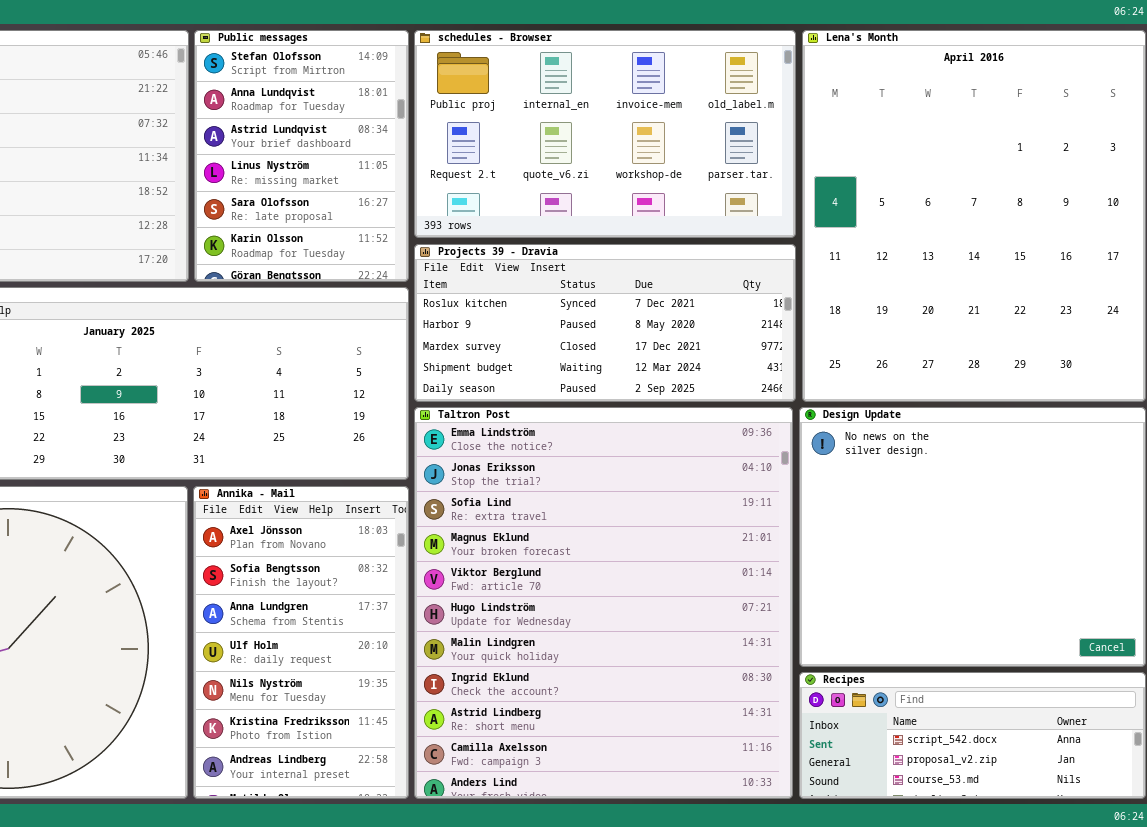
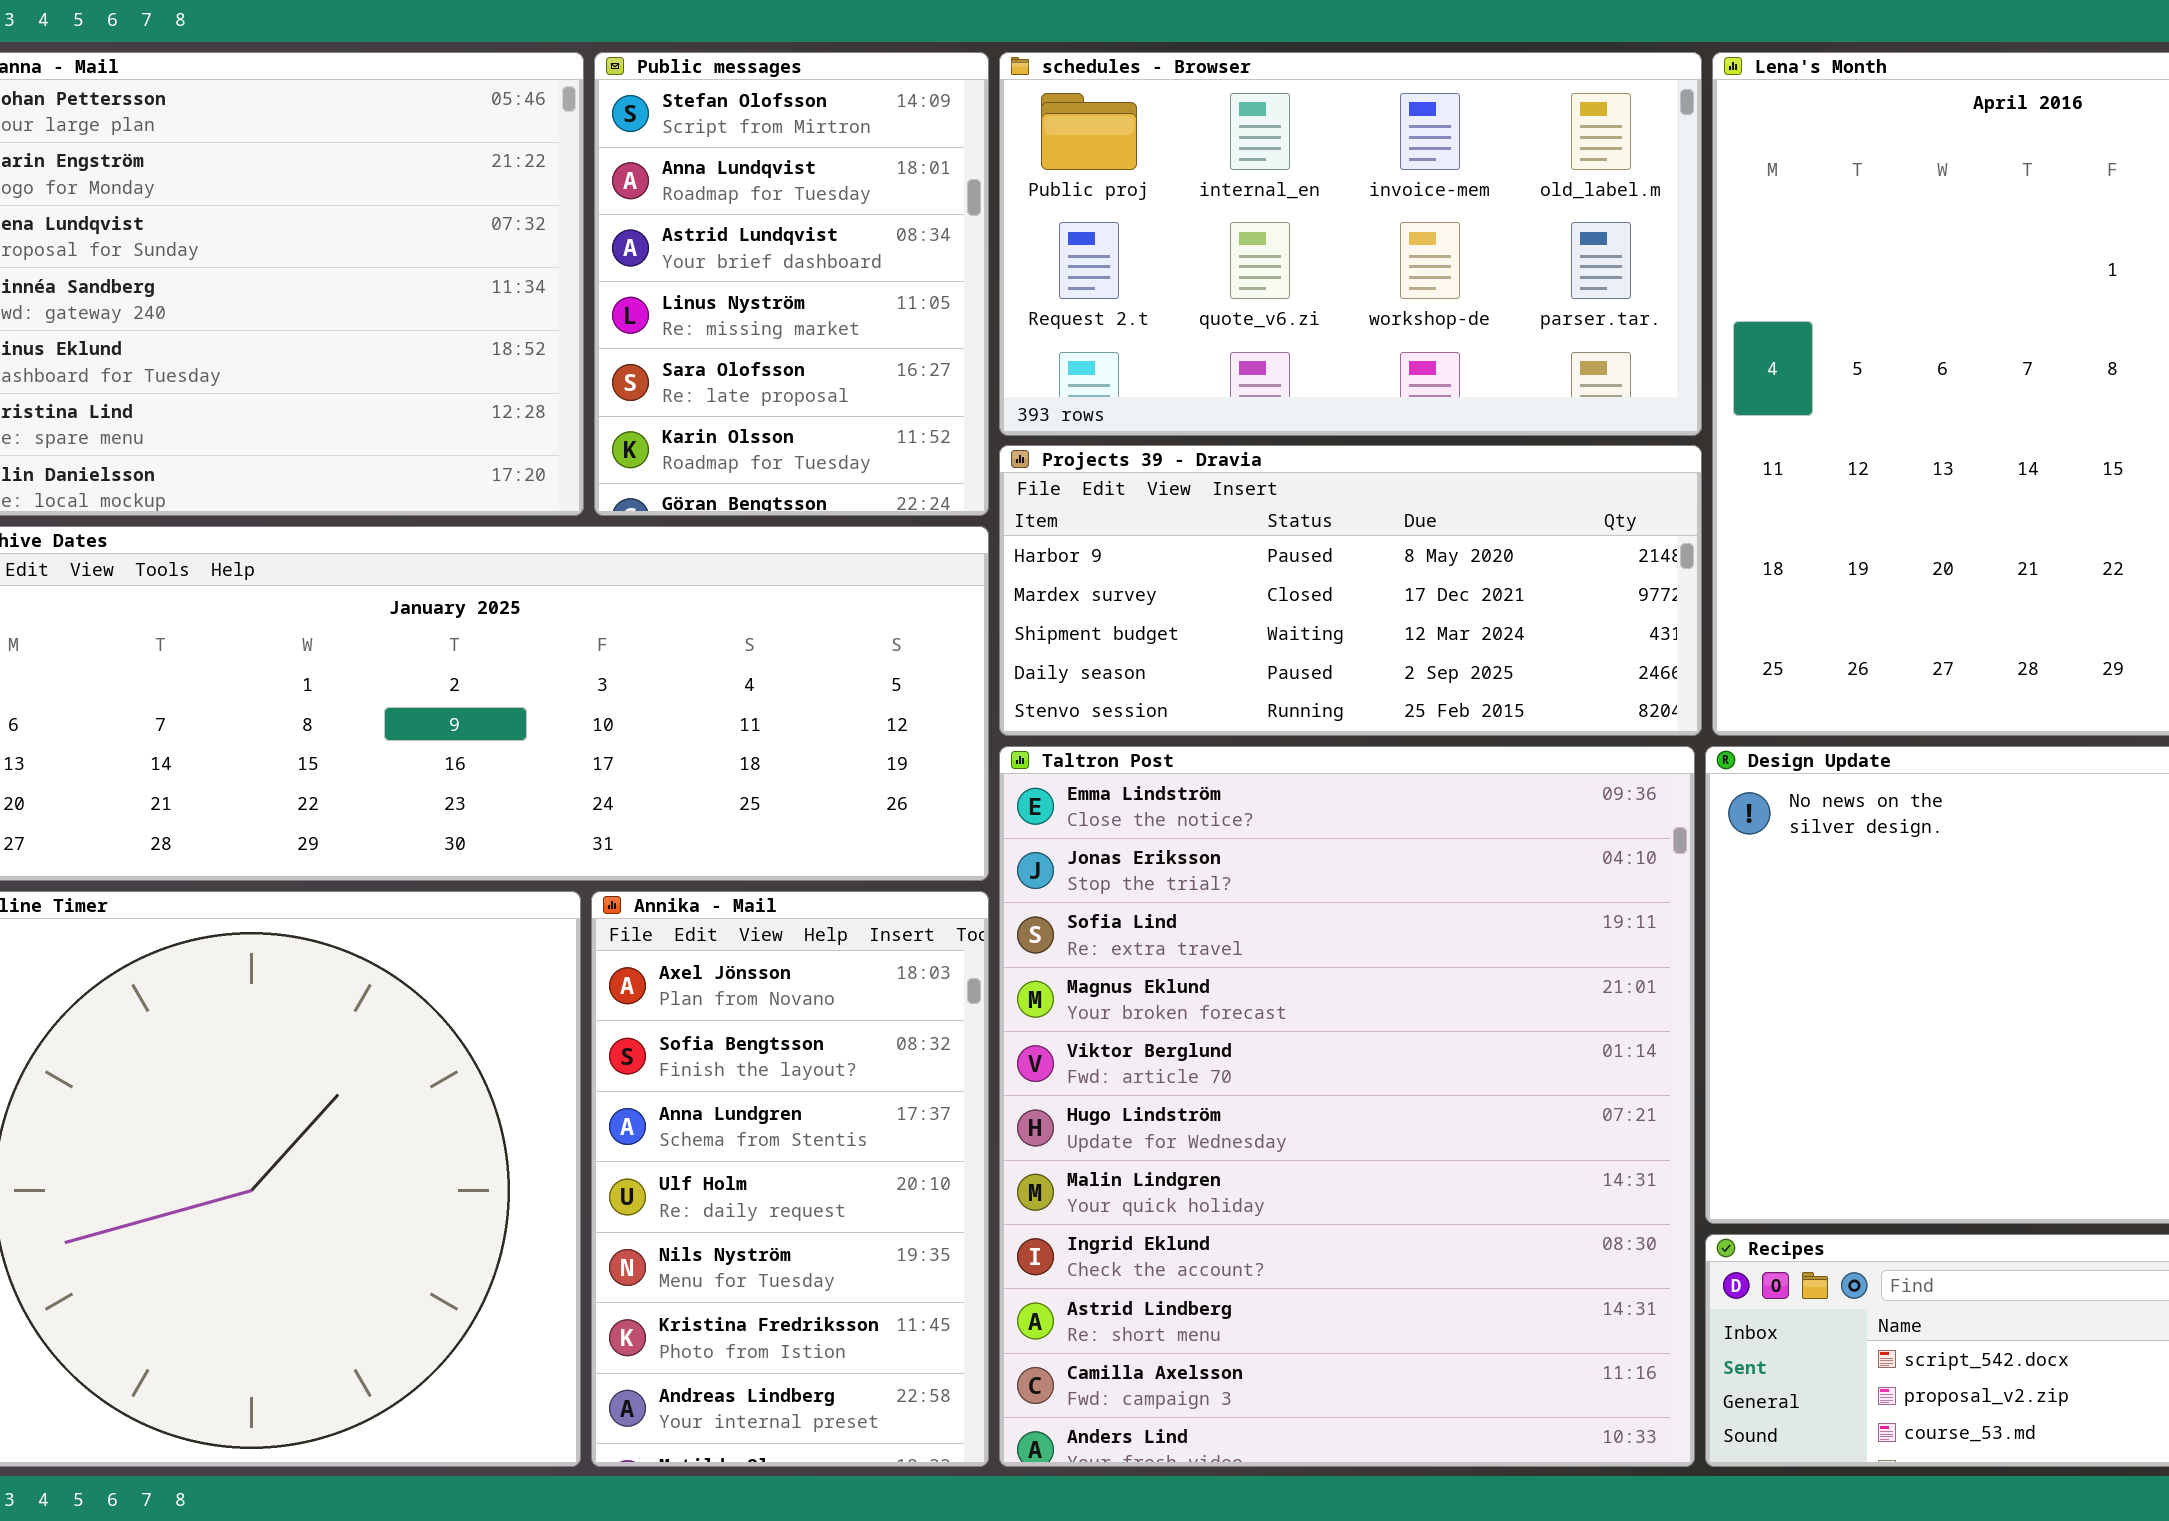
Projects 39 - Dravia: [414,244,796,402] -> [999,445,1702,736], scrolled down 1 row

